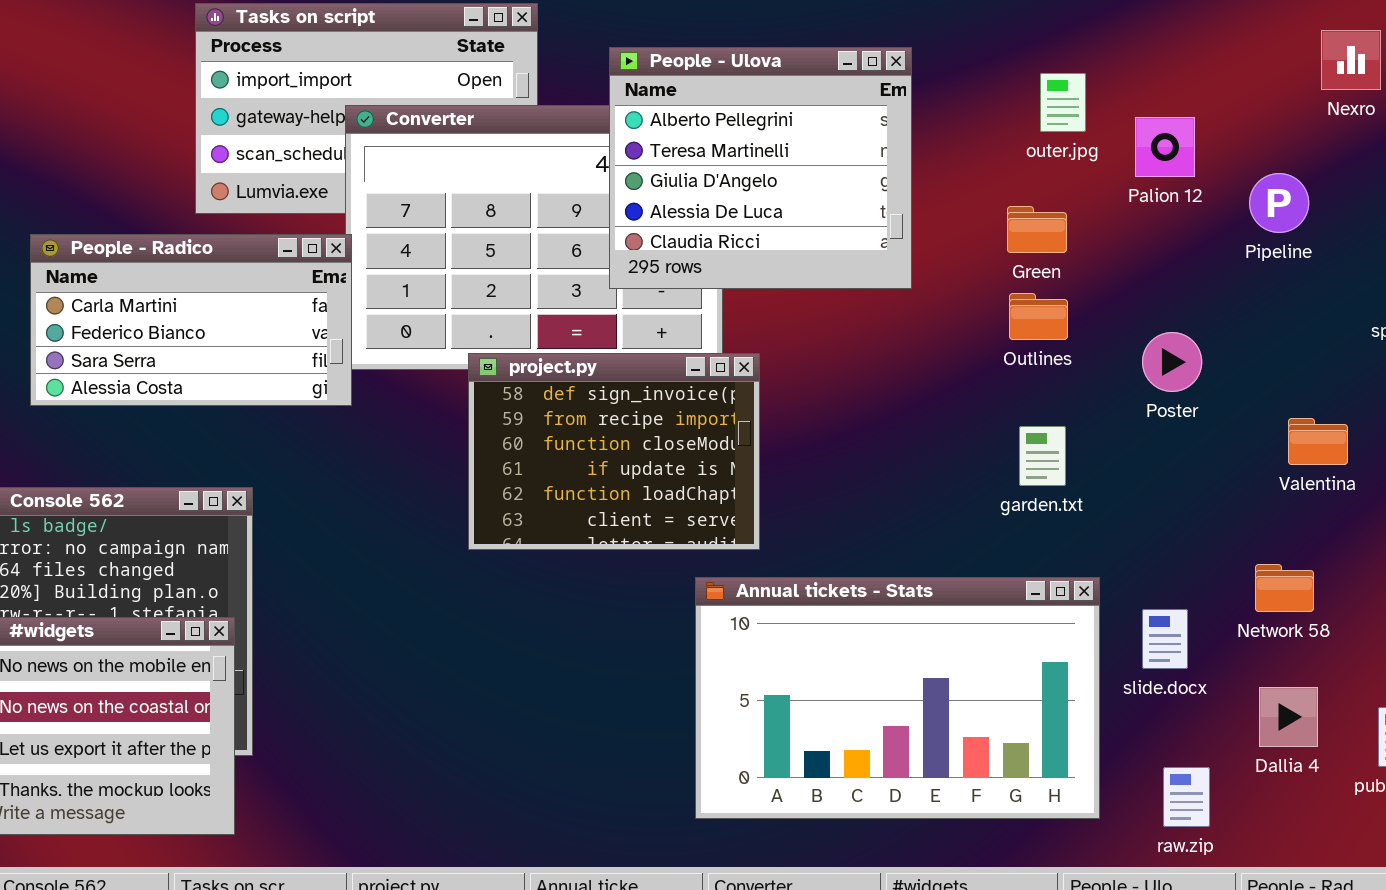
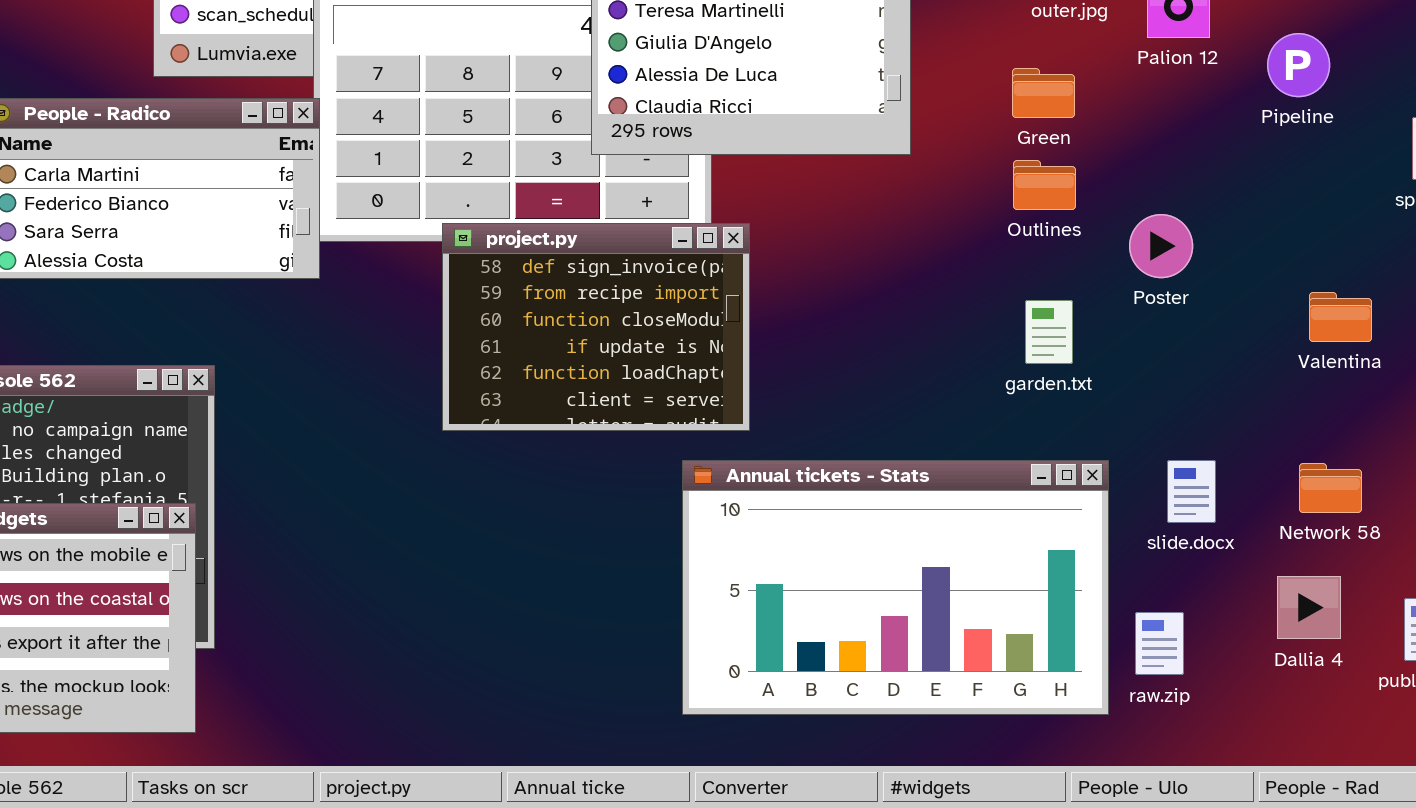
Poster: [1142,332,1202,392] -> [1129,214,1193,278], moved
Network 58: [1255,564,1314,612] -> [1299,463,1362,513], moved
slide.docx: [1142,609,1188,669] -> [1167,460,1216,523], moved
raw.zip: [1163,767,1210,827] -> [1135,612,1184,675], moved

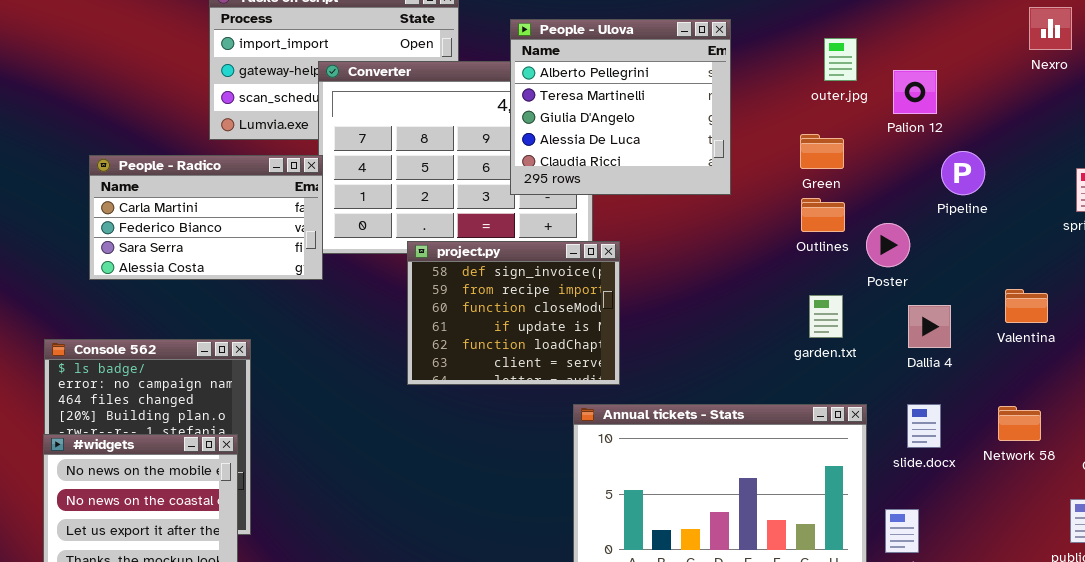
Pipeline: [1267,33,1330,97] -> [941,151,985,195], moved
Poster: [1129,214,1193,278] -> [866,223,910,267], moved
Dallia 4: [1277,576,1341,639] -> [908,305,951,348], moved

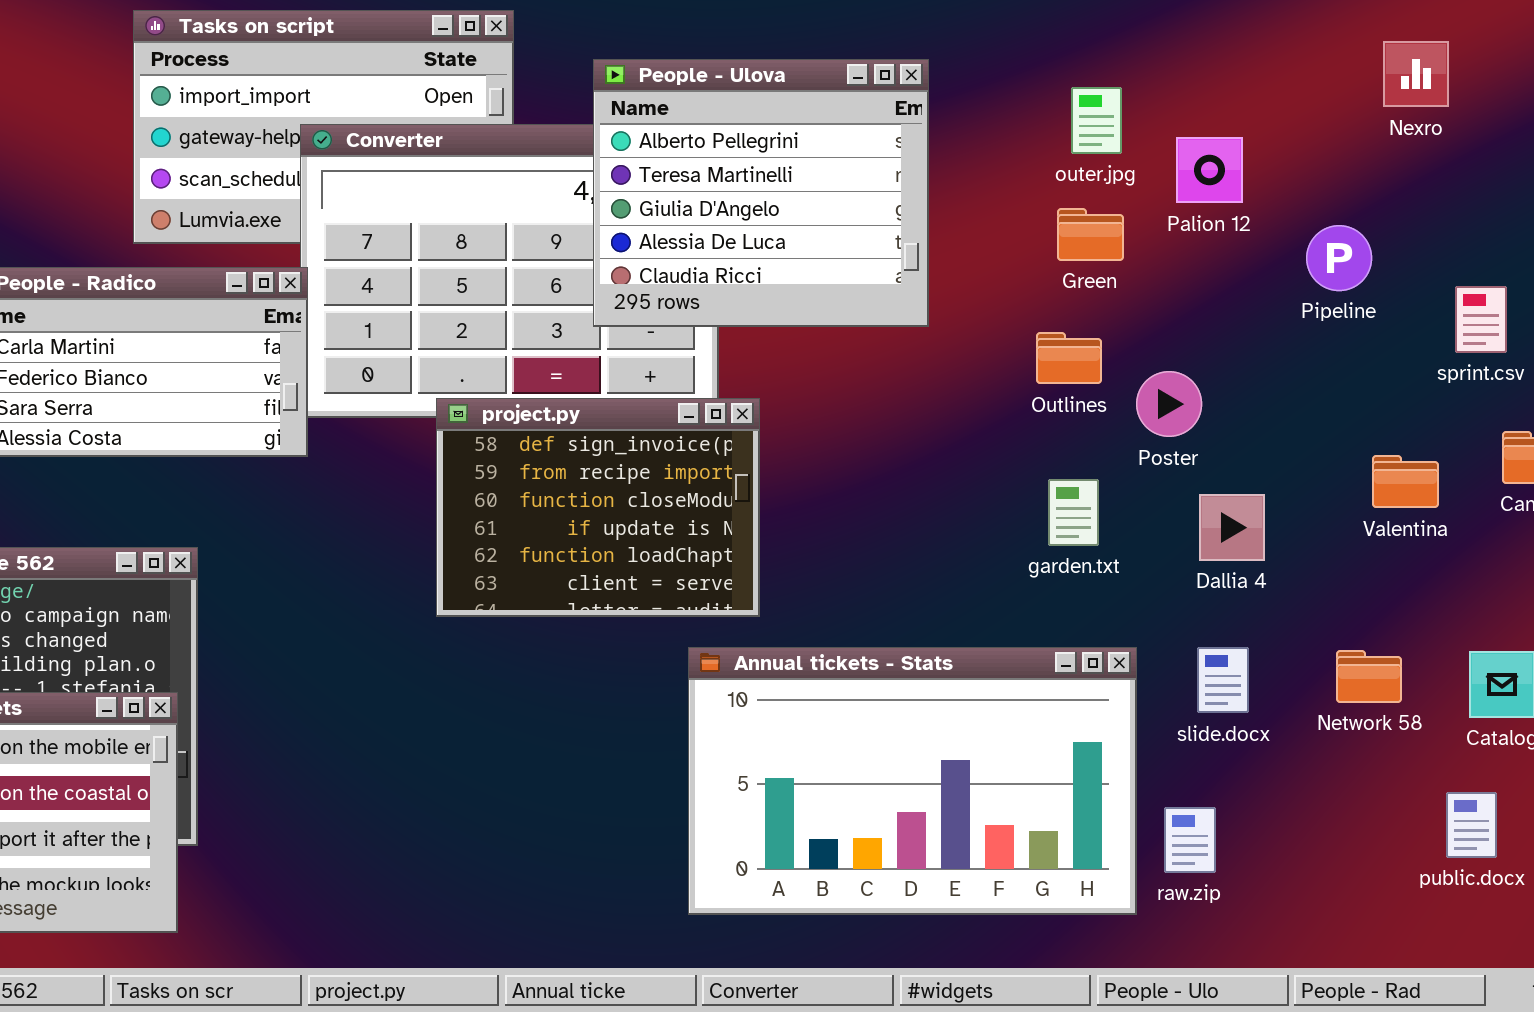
Green: [800,134,844,169] -> [1057,208,1124,261], moved
Pipeline: [941,151,985,195] -> [1306,225,1372,291], moved
Valentina: [1005,289,1048,323] -> [1372,455,1439,508], moved

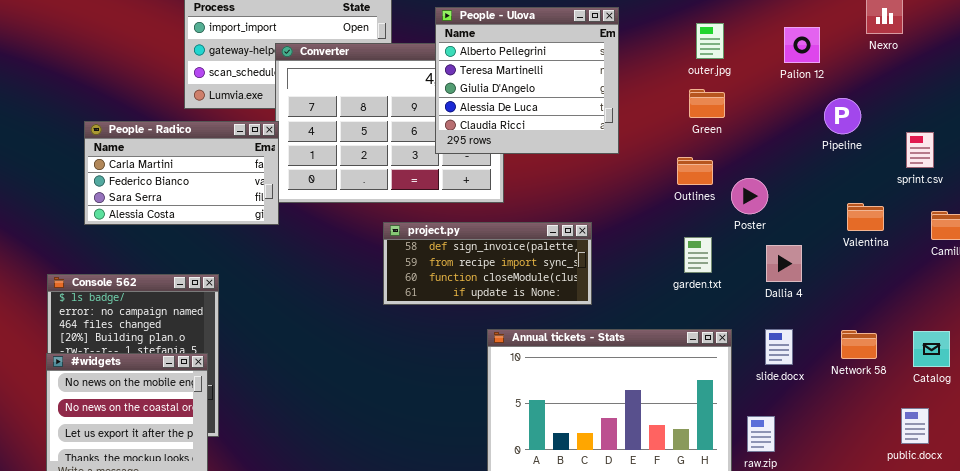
Palion 12: [1176,137,1243,203] -> [784,27,820,63], moved
project.py: [436,398,760,617] -> [383,222,592,305], moved, resized
Valentina: [1372,455,1439,508] -> [847,203,884,231], moved

